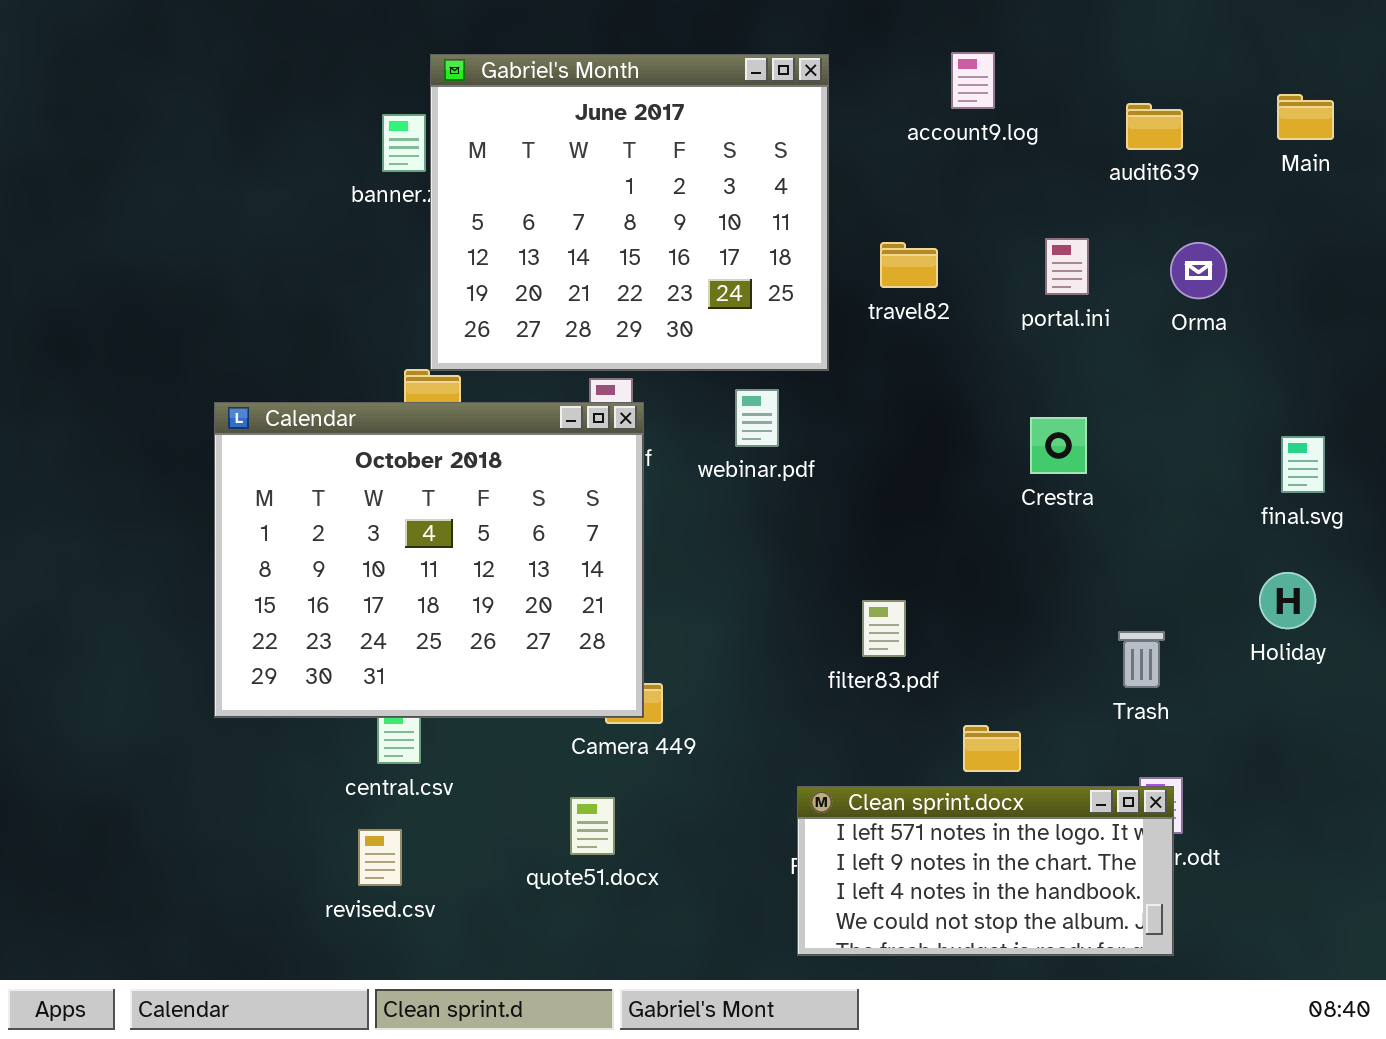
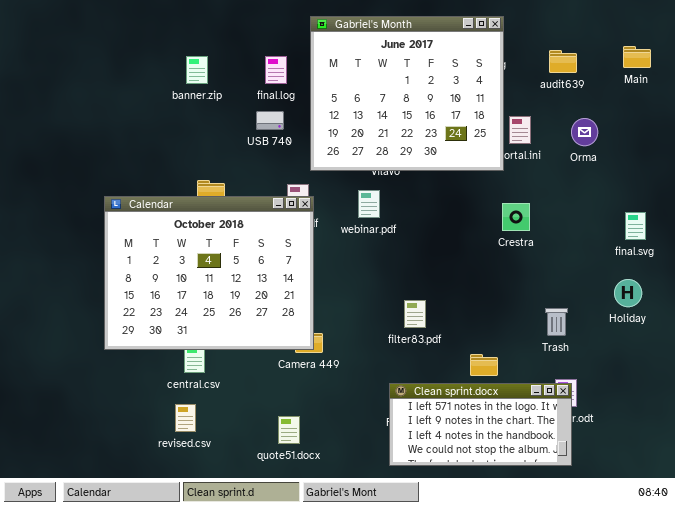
Gabriel's Month: [430,54,829,371] -> [310,16,504,171], moved
filter83.pdf: [862,600,906,657] -> [404,300,426,328], moved
quote51.docx: [570,797,615,855] -> [278,416,300,444], moved

